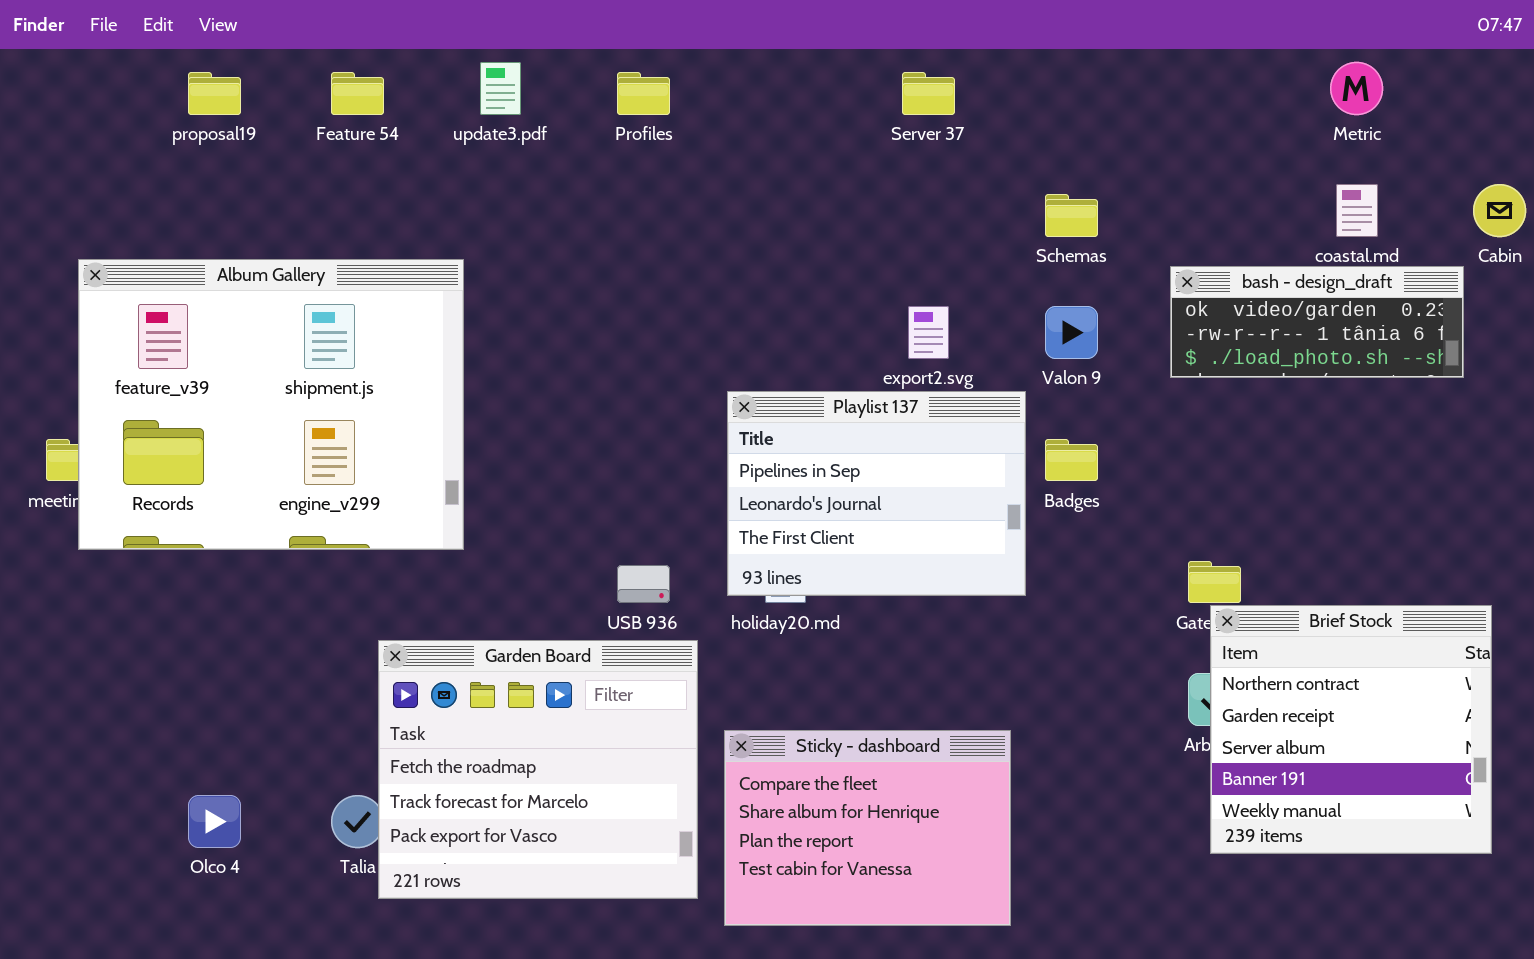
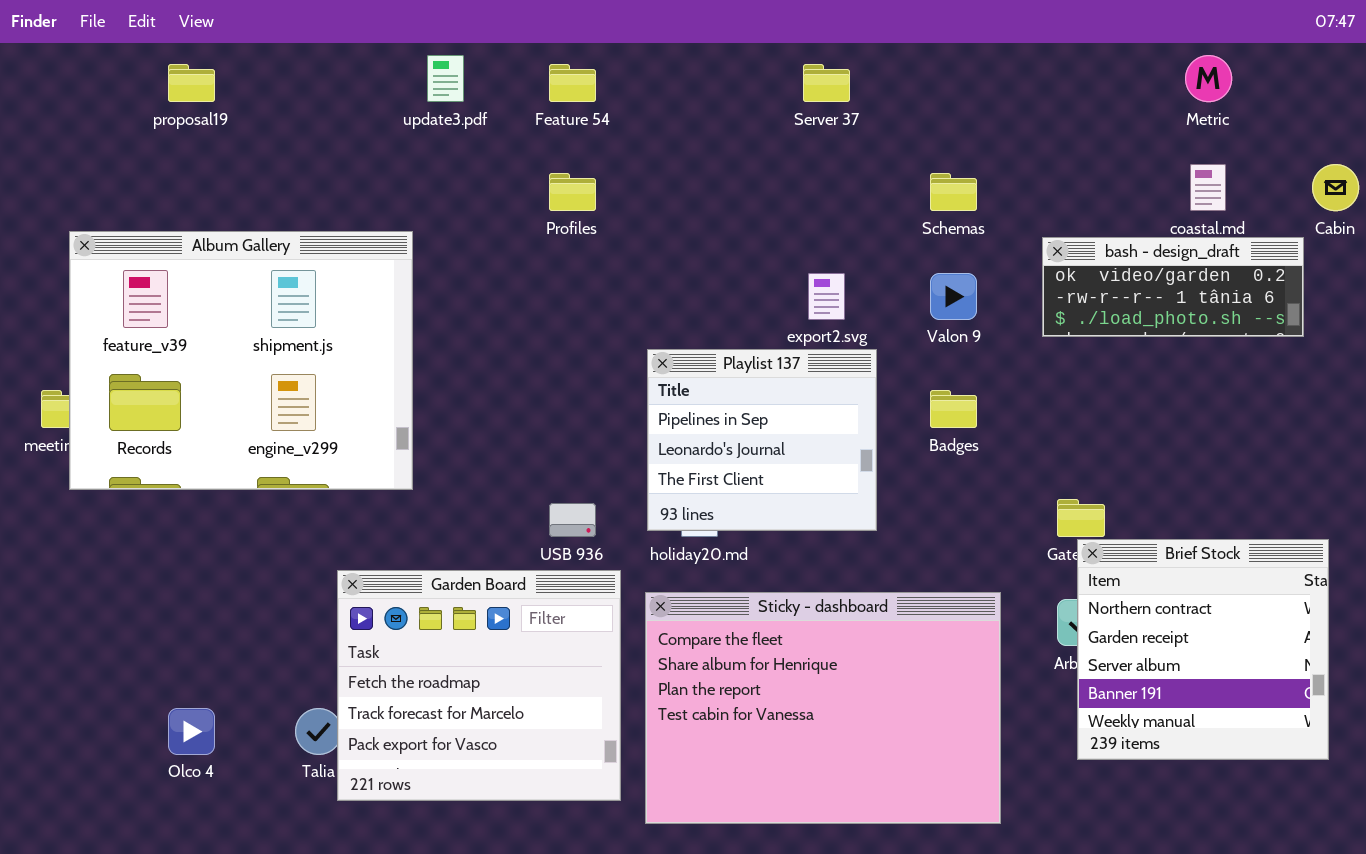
Feature 54: [331,72,384,115] -> [549,64,596,102], moved
Profiles: [617,72,670,115] -> [549,173,596,211], moved
Playlist 137: [727,391,1026,596] -> [647,349,877,531], resized
Sticky - dashboard: [724,730,1011,926] -> [645,592,1001,824], resized

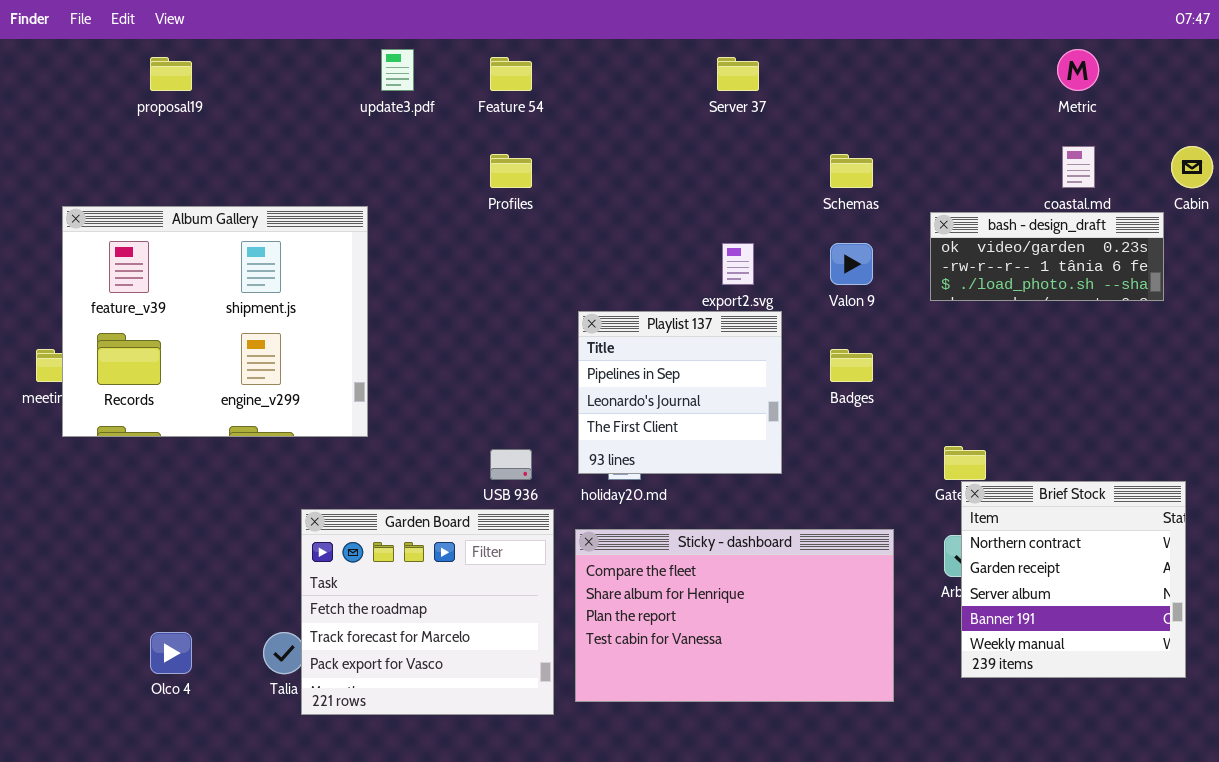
Sticky - dashboard: [645,592,1001,824] -> [575,529,894,702], resized

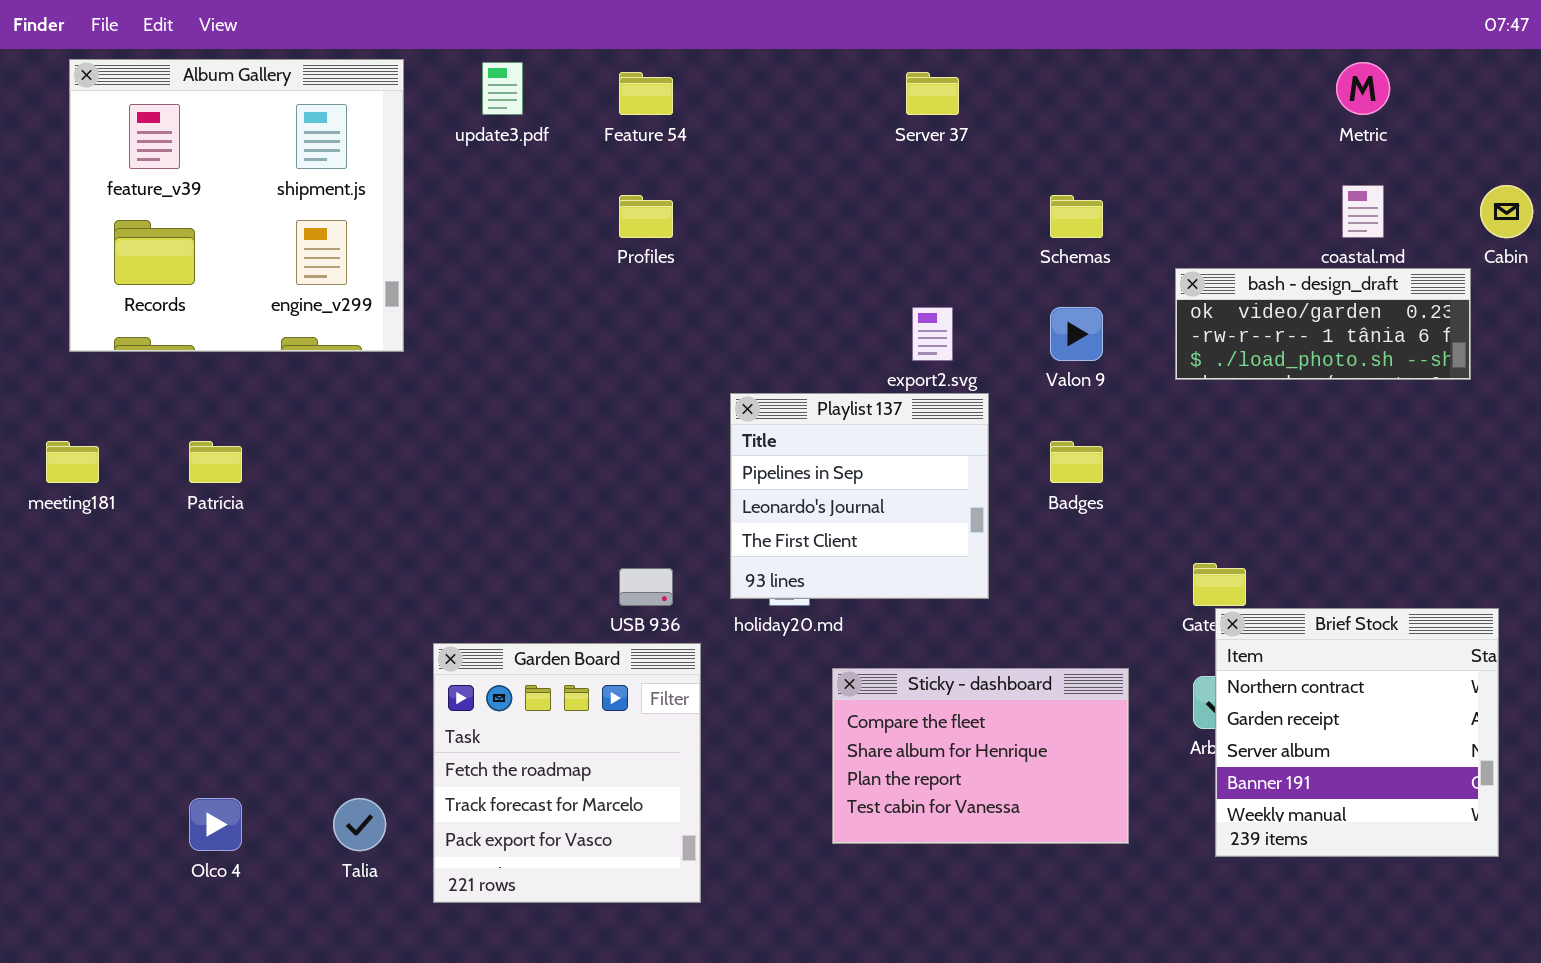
Album Gallery: [62,206,368,437] -> [69,59,404,352], moved, resized
Garden Board: [301,509,554,715] -> [433,643,701,903], resized
Sticky - dashboard: [575,529,894,702] -> [832,668,1129,844], resized

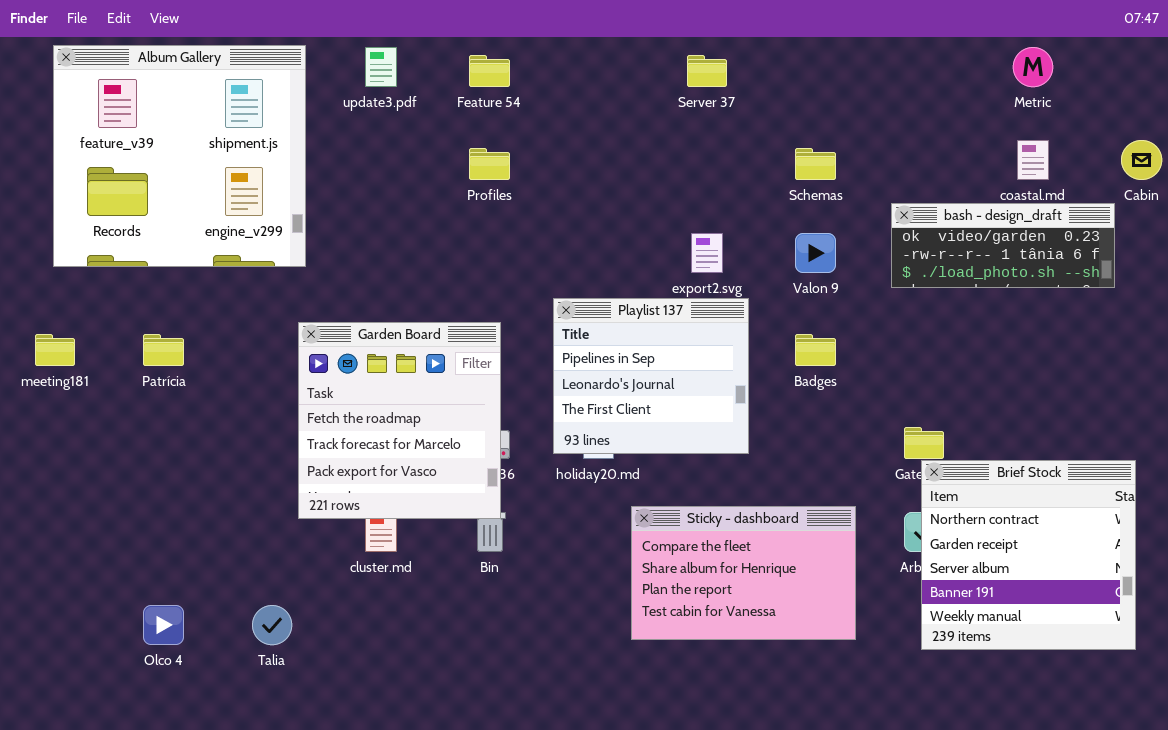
Garden Board: [433,643,701,903] -> [298,322,501,519], moved

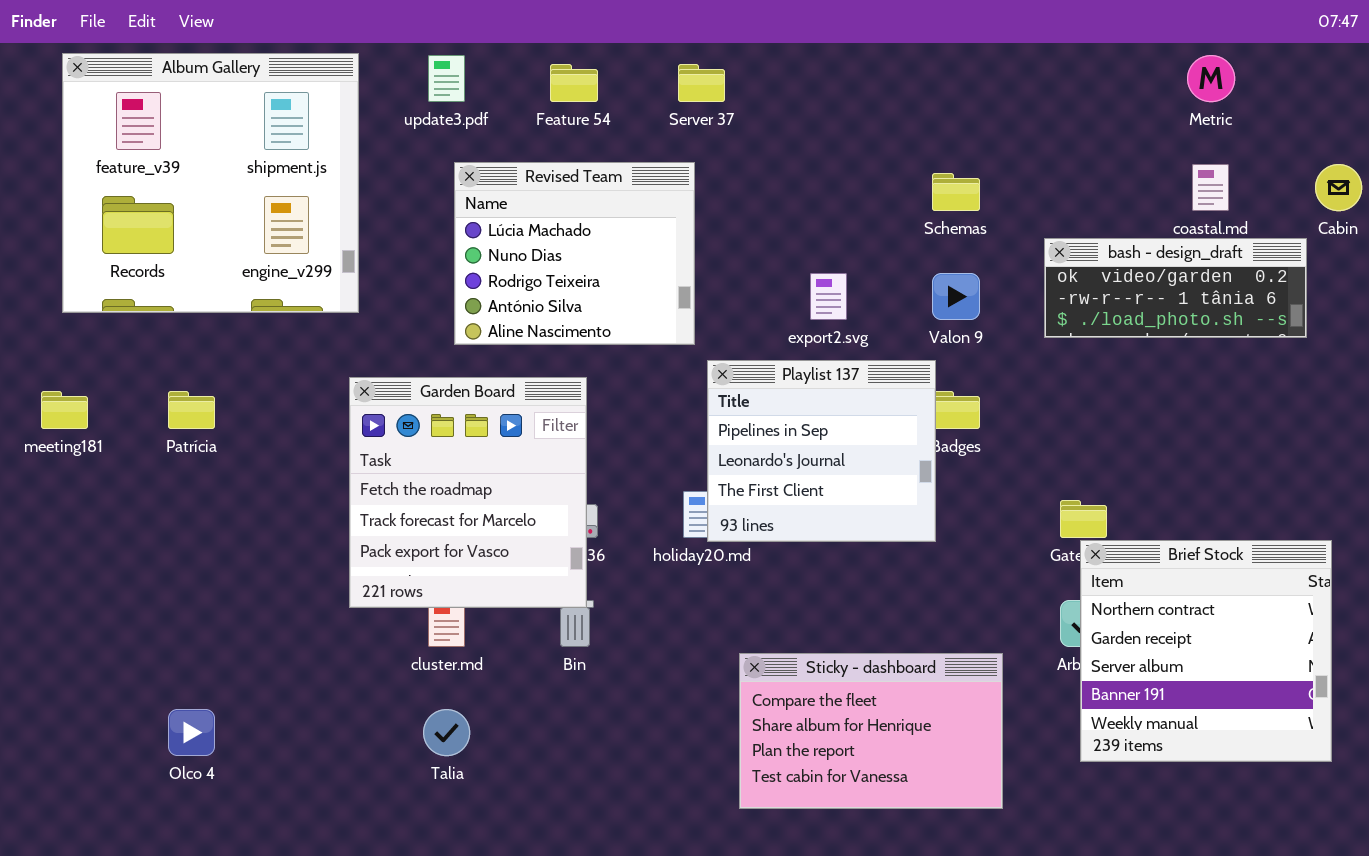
Server 37: [687,55,727,87] -> [678,64,725,102], moved
Revised Team: none -> [454,162,695,345], opened
Playlist 137: [553,298,749,454] -> [707,360,936,542], moved
Sticky - dashboard: [631,506,856,640] -> [739,653,1003,809], moved
Talia: [252,605,292,645] -> [423,709,470,756], moved

